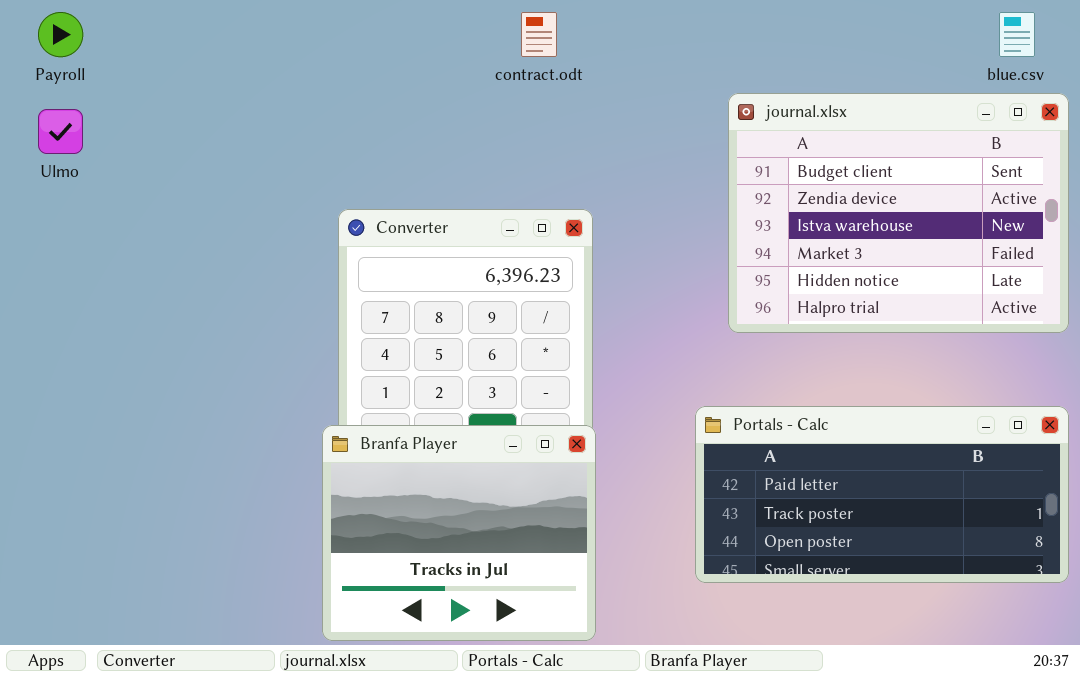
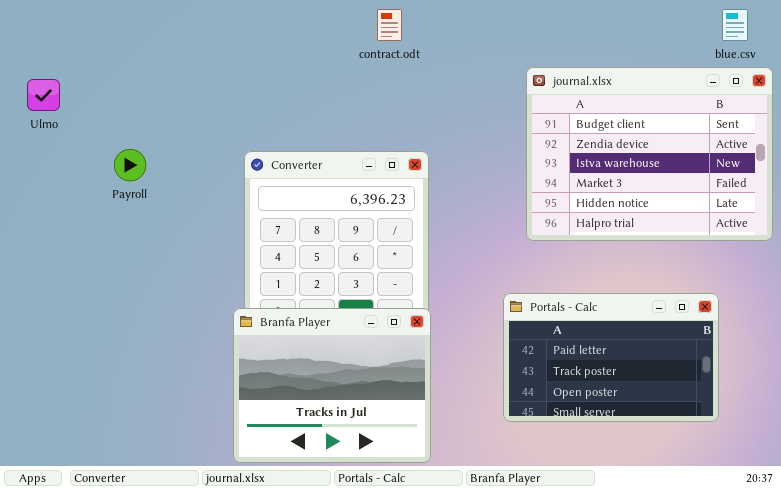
Payroll: [38,12,83,57] -> [114,149,146,181], moved
Portals - Calc: [695,406,1069,583] -> [503,293,719,422], resized

